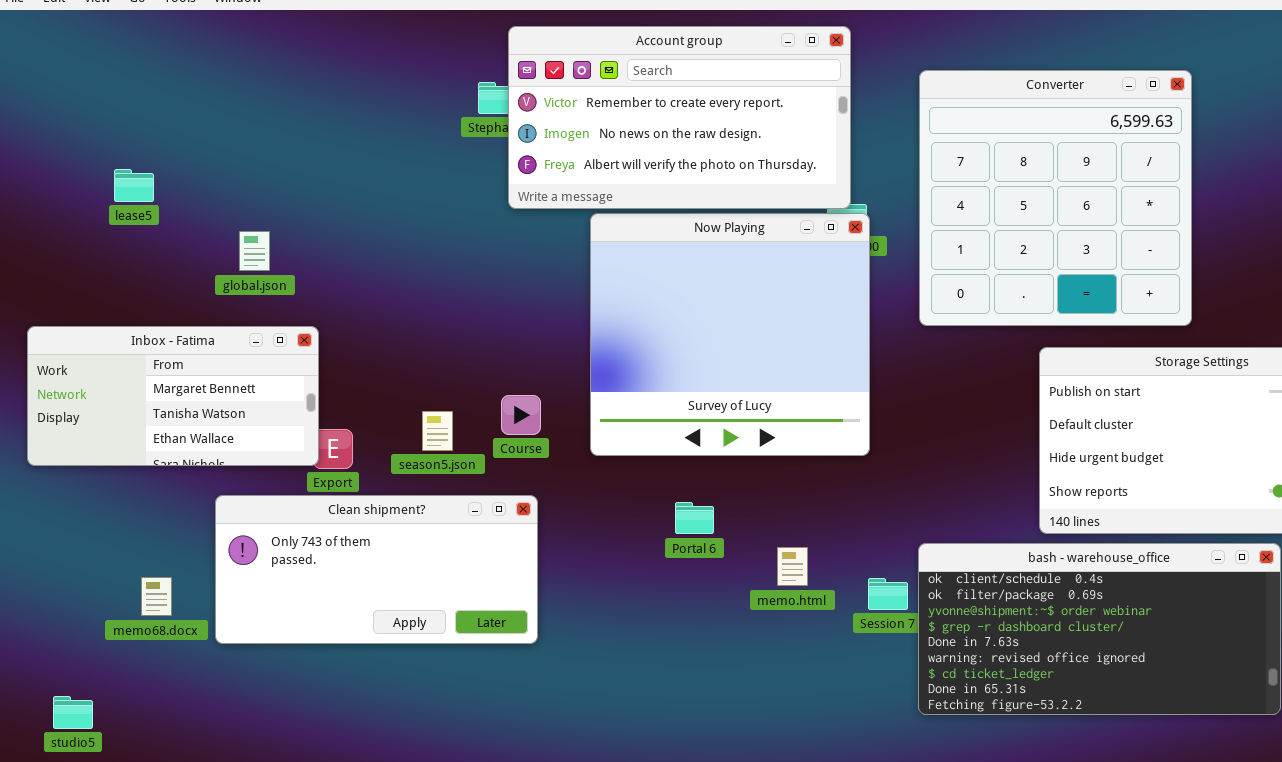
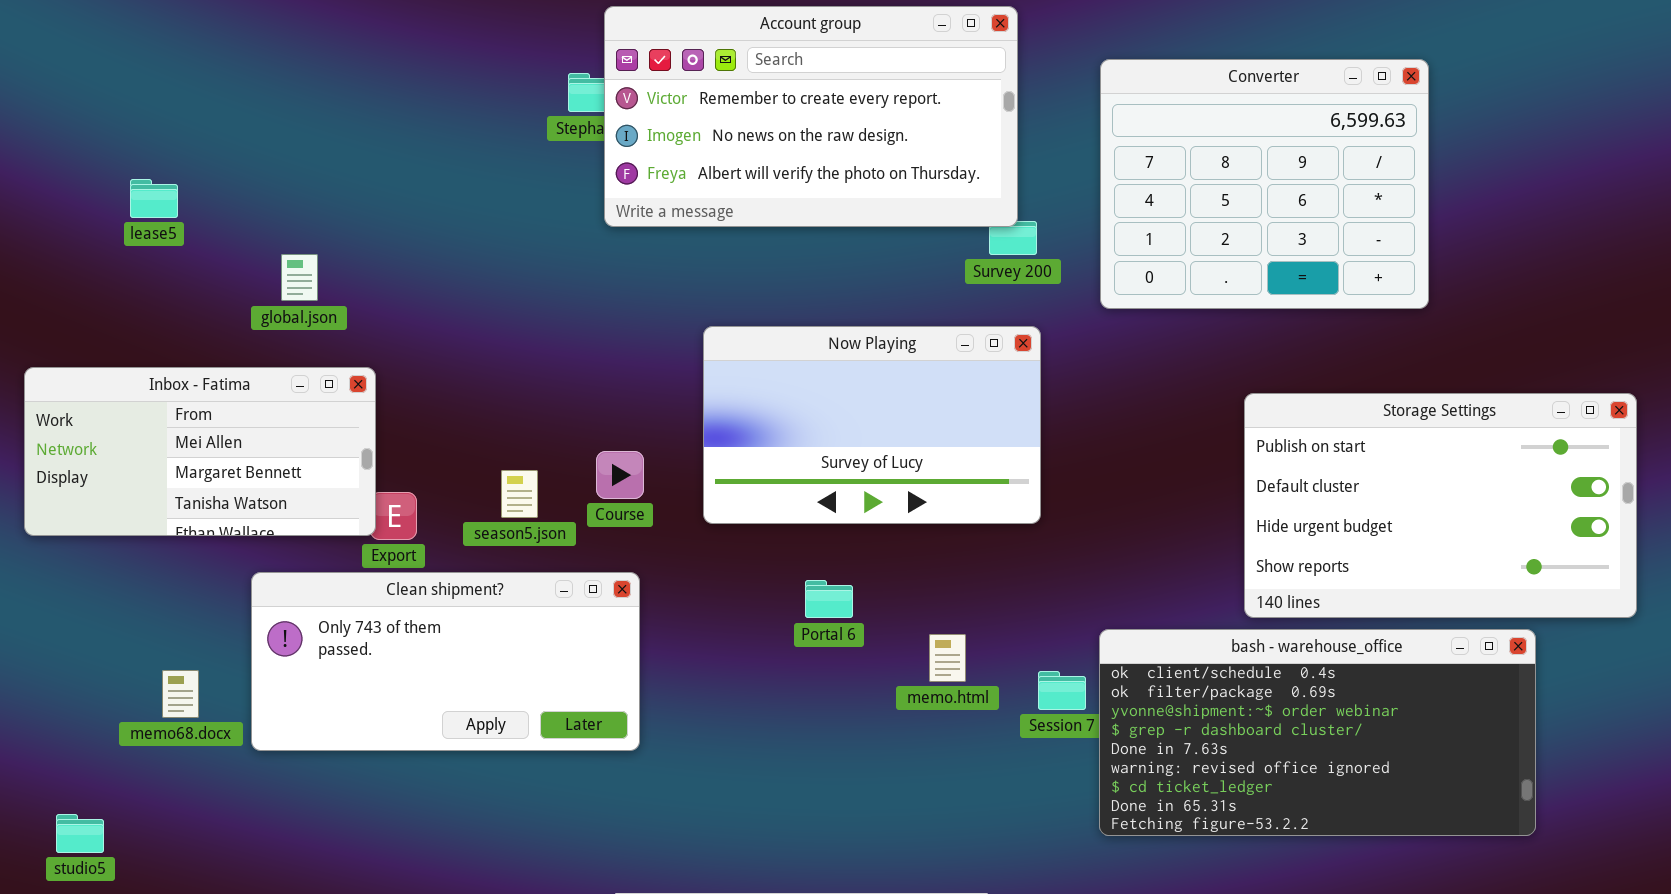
Converter: [919,70,1192,326] -> [1100,59,1429,309], resized
Now Playing: [590,213,870,456] -> [703,326,1041,524], resized
Inbox - Fatima: [27,326,319,466] -> [24,367,376,536], scrolled up 1 row

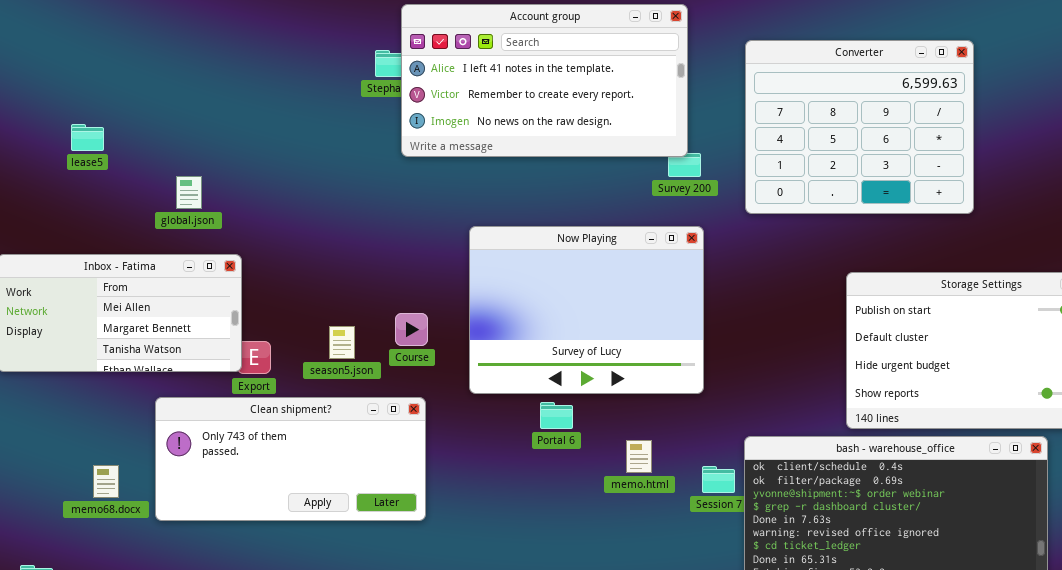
Account group: [604,6,1018,227] -> [401,4,688,157], scrolled up 1 row
Now Playing: [703,326,1041,524] -> [469,226,704,394], resized

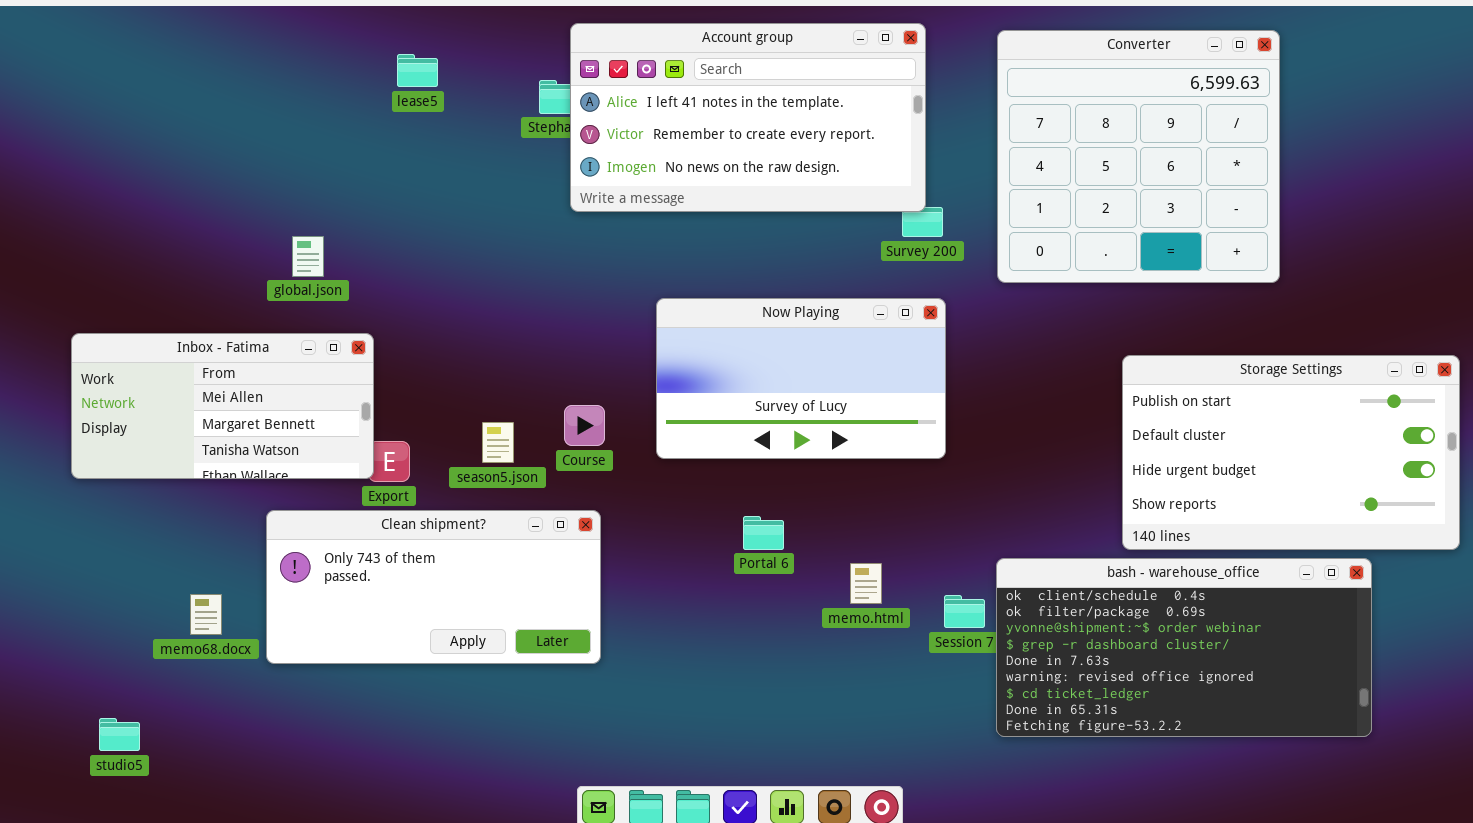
Converter: [745,40,974,214] -> [997,30,1280,283], resized
lease5: [71,124,104,151] -> [397,54,438,87], moved
Now Playing: [469,226,704,394] -> [656,298,946,459], resized

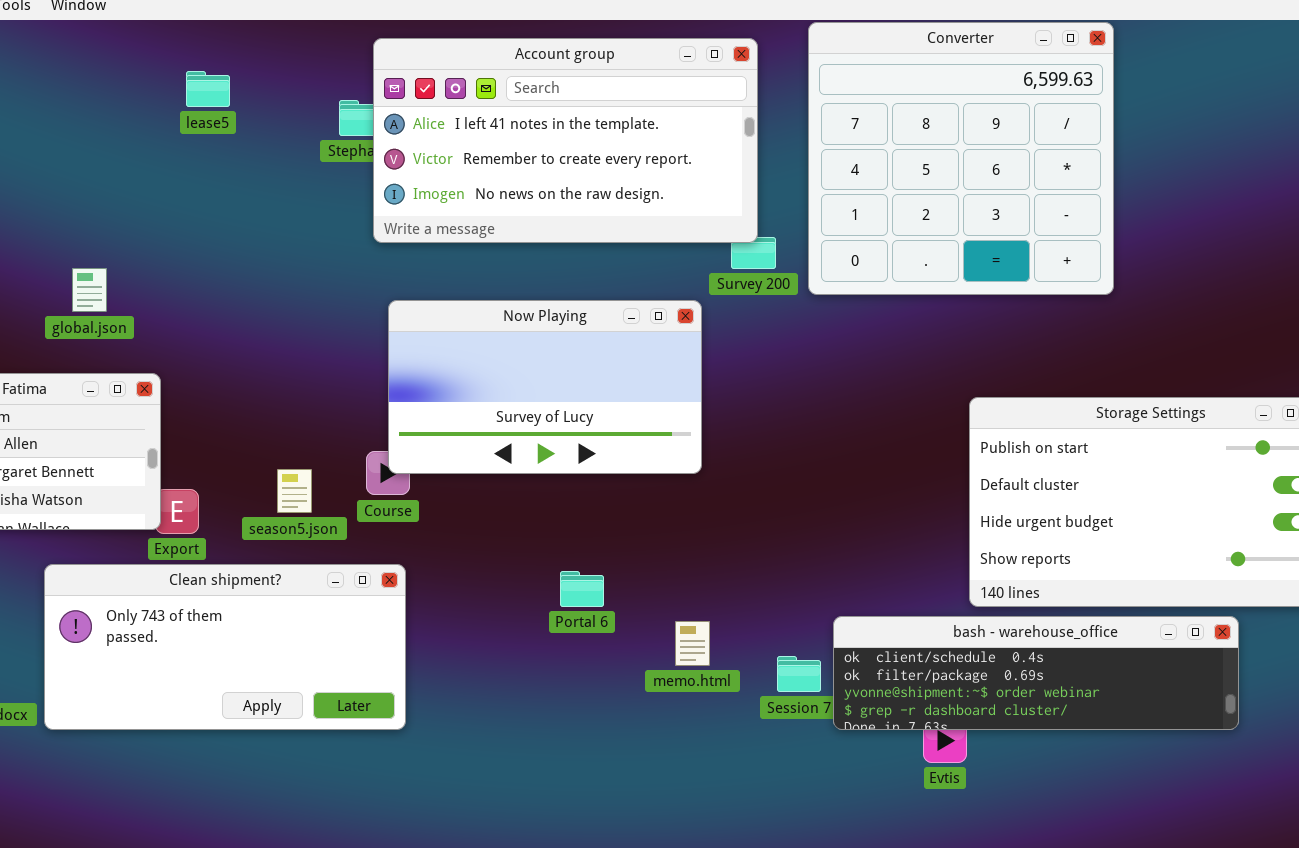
Converter: [997,30,1280,283] -> [808,22,1114,295], moved
Now Playing: [656,298,946,459] -> [388,300,702,474], moved
bash - warehouse_office: [996,558,1372,737] -> [833,616,1239,730], resized

